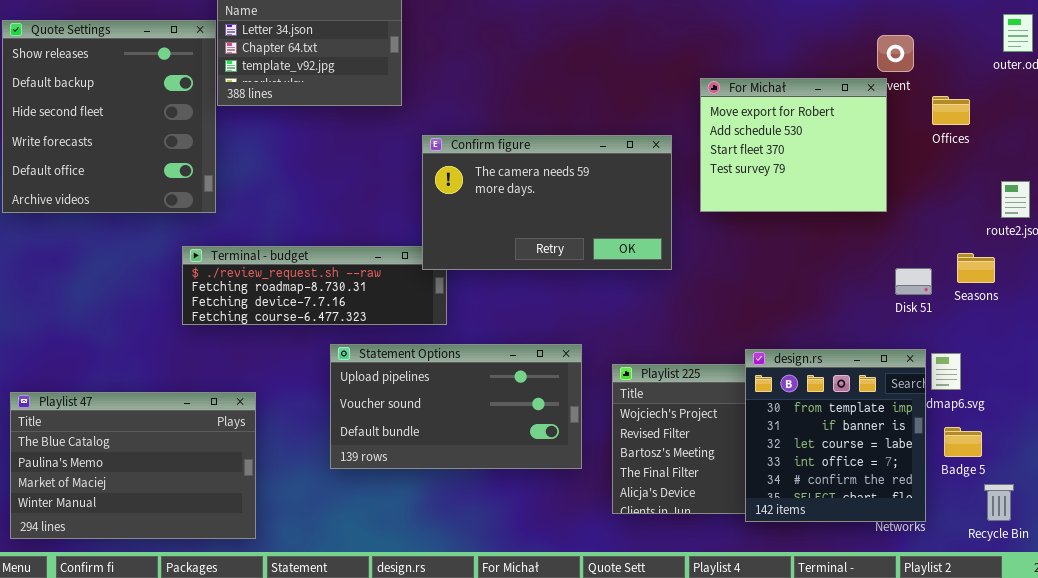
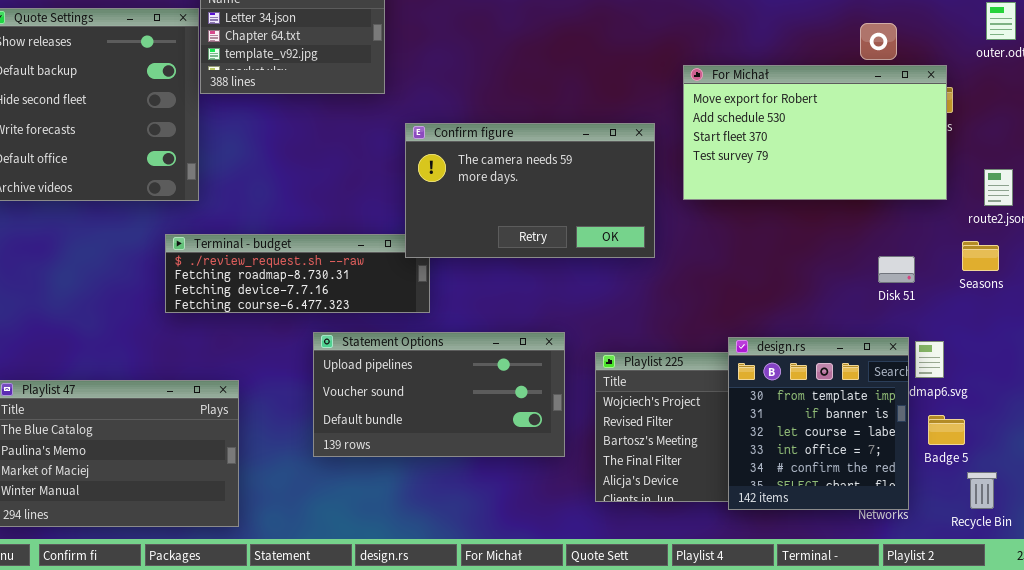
For Michał: [700,78,887,212] -> [683,65,947,200], resized
Seasons: [957,253,995,283] -> [962,241,999,271], moved

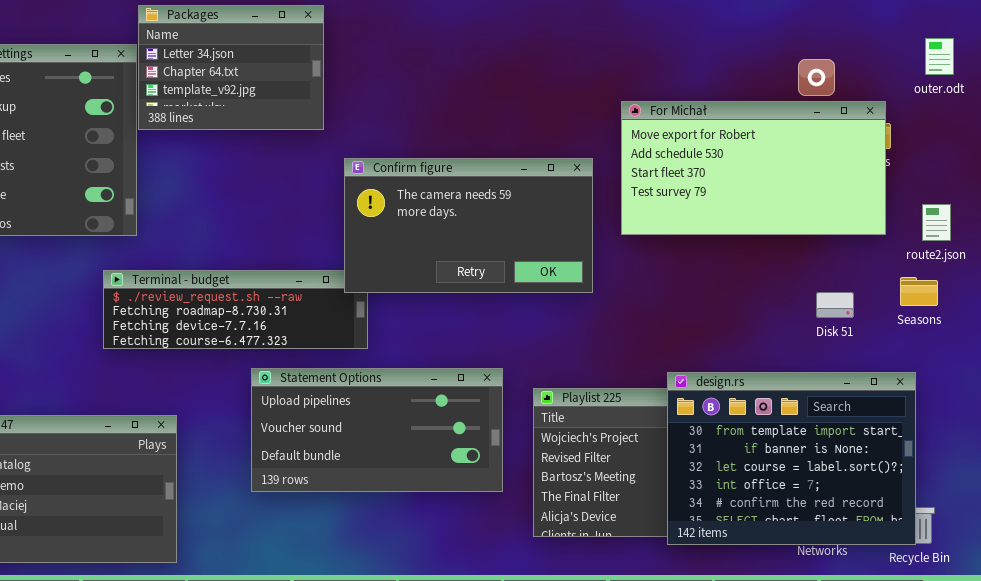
design.rs: [728,337,909,510] -> [667,372,916,545], resized

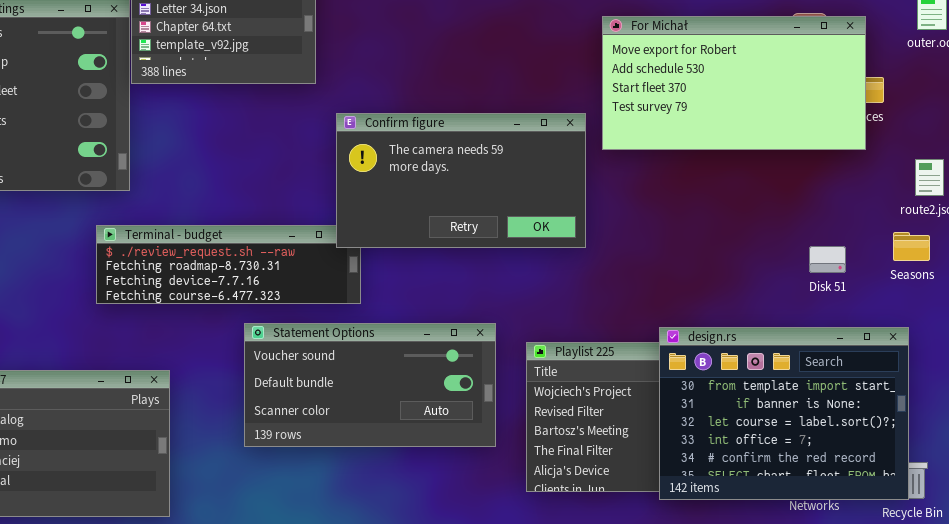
For Michał: [621,101,886,235] -> [602,16,866,150], moved
Statement Options: [251,368,503,492] -> [244,323,496,447], scrolled down 1 row

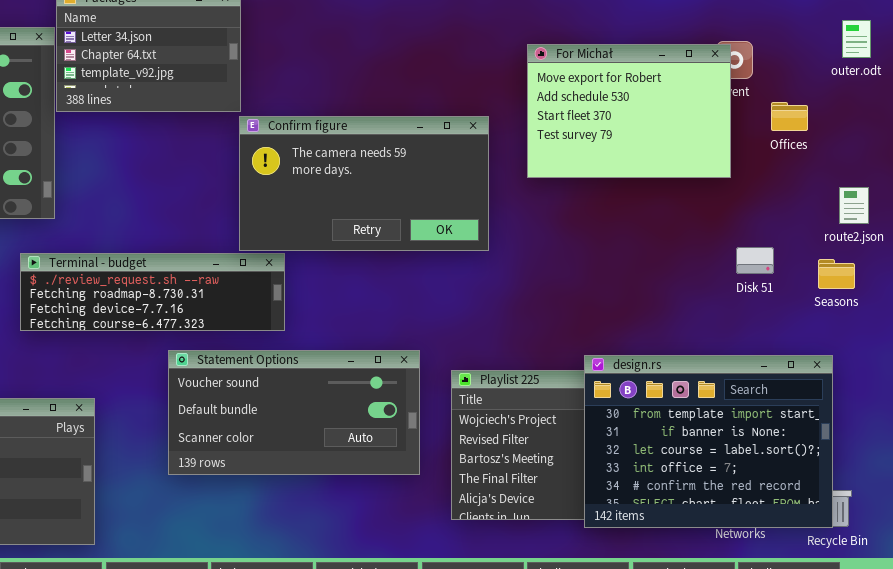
For Michał: [602,16,866,150] -> [527,44,731,178], resized
Confirm figure: [336,113,586,248] -> [239,116,489,251], moved
Disk 51: [809,246,846,273] -> [736,247,774,274], moved

